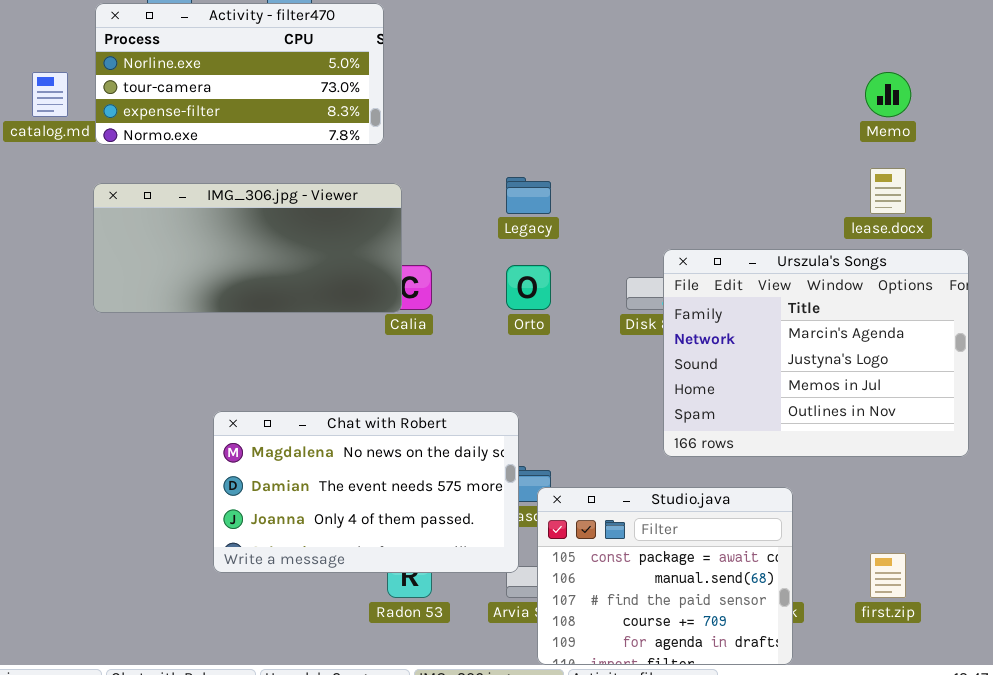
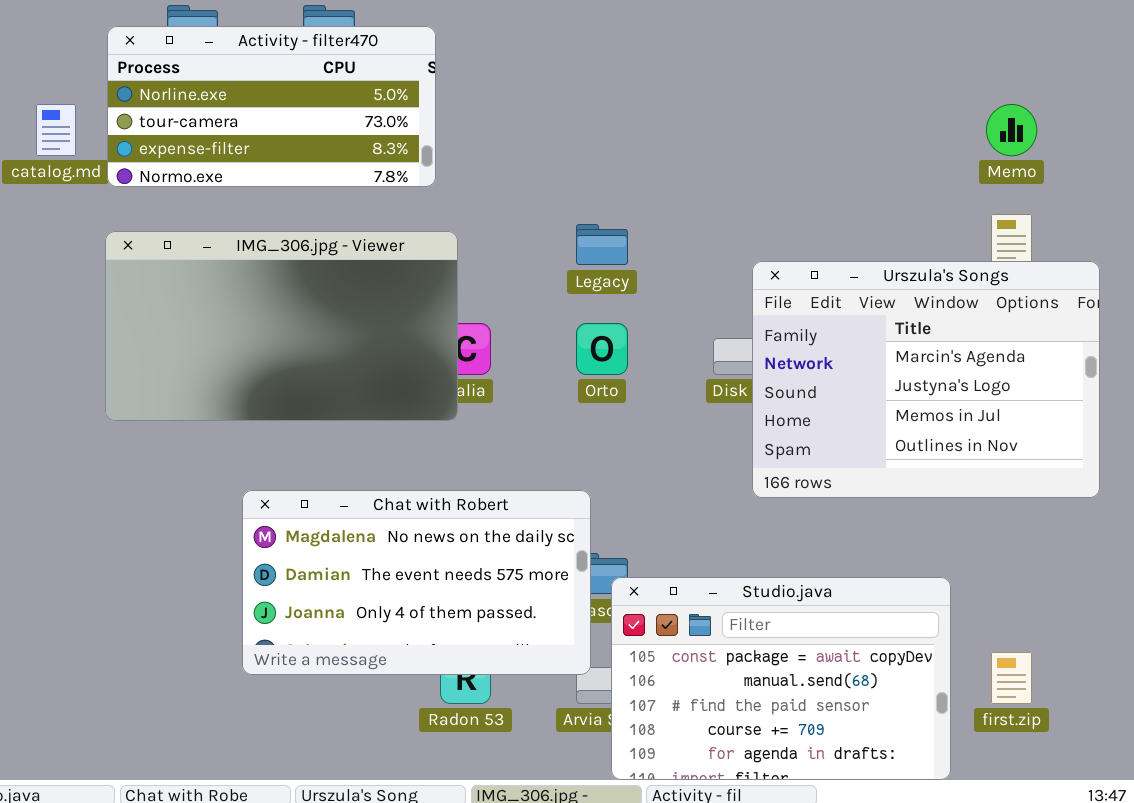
IMG_306.jpg - Viewer: [93,183,402,313] -> [105,231,458,421], resized
Urszula's Songs: [663,249,969,457] -> [752,261,1100,498], moved
Studio.java: [537,487,793,665] -> [611,577,951,780], resized

